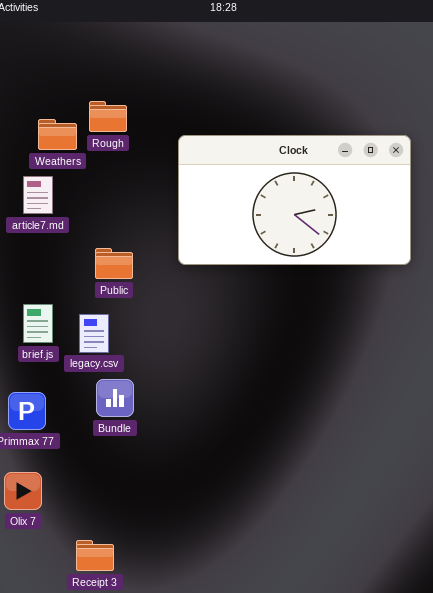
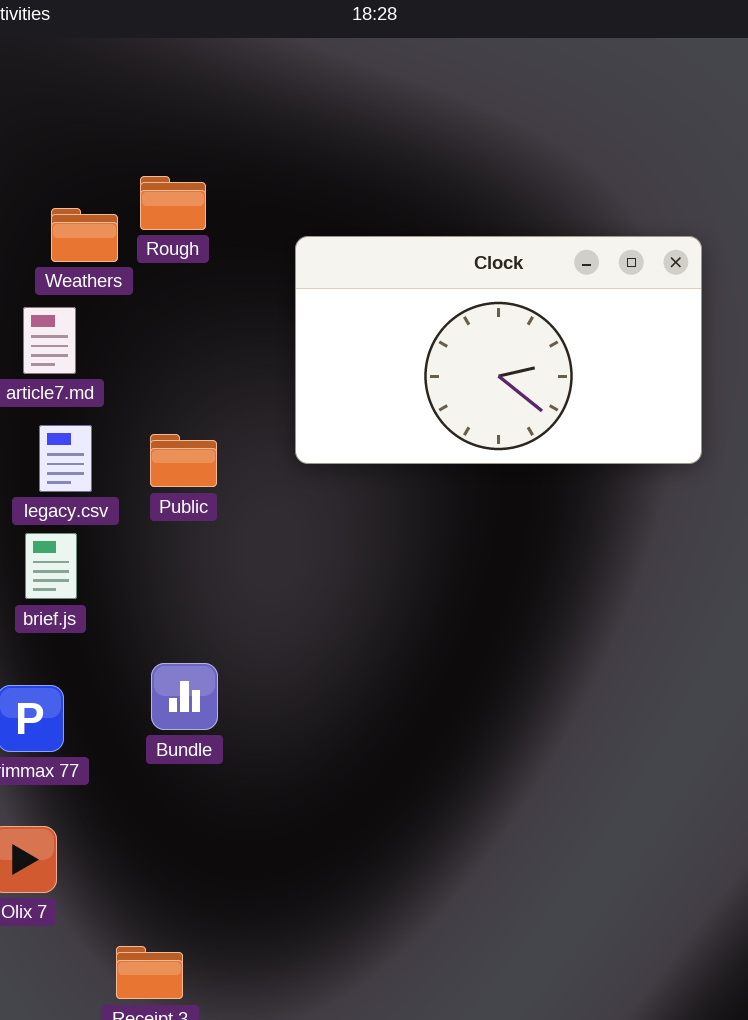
legacy.csv: [79,314,109,353] -> [39,425,92,492], moved

